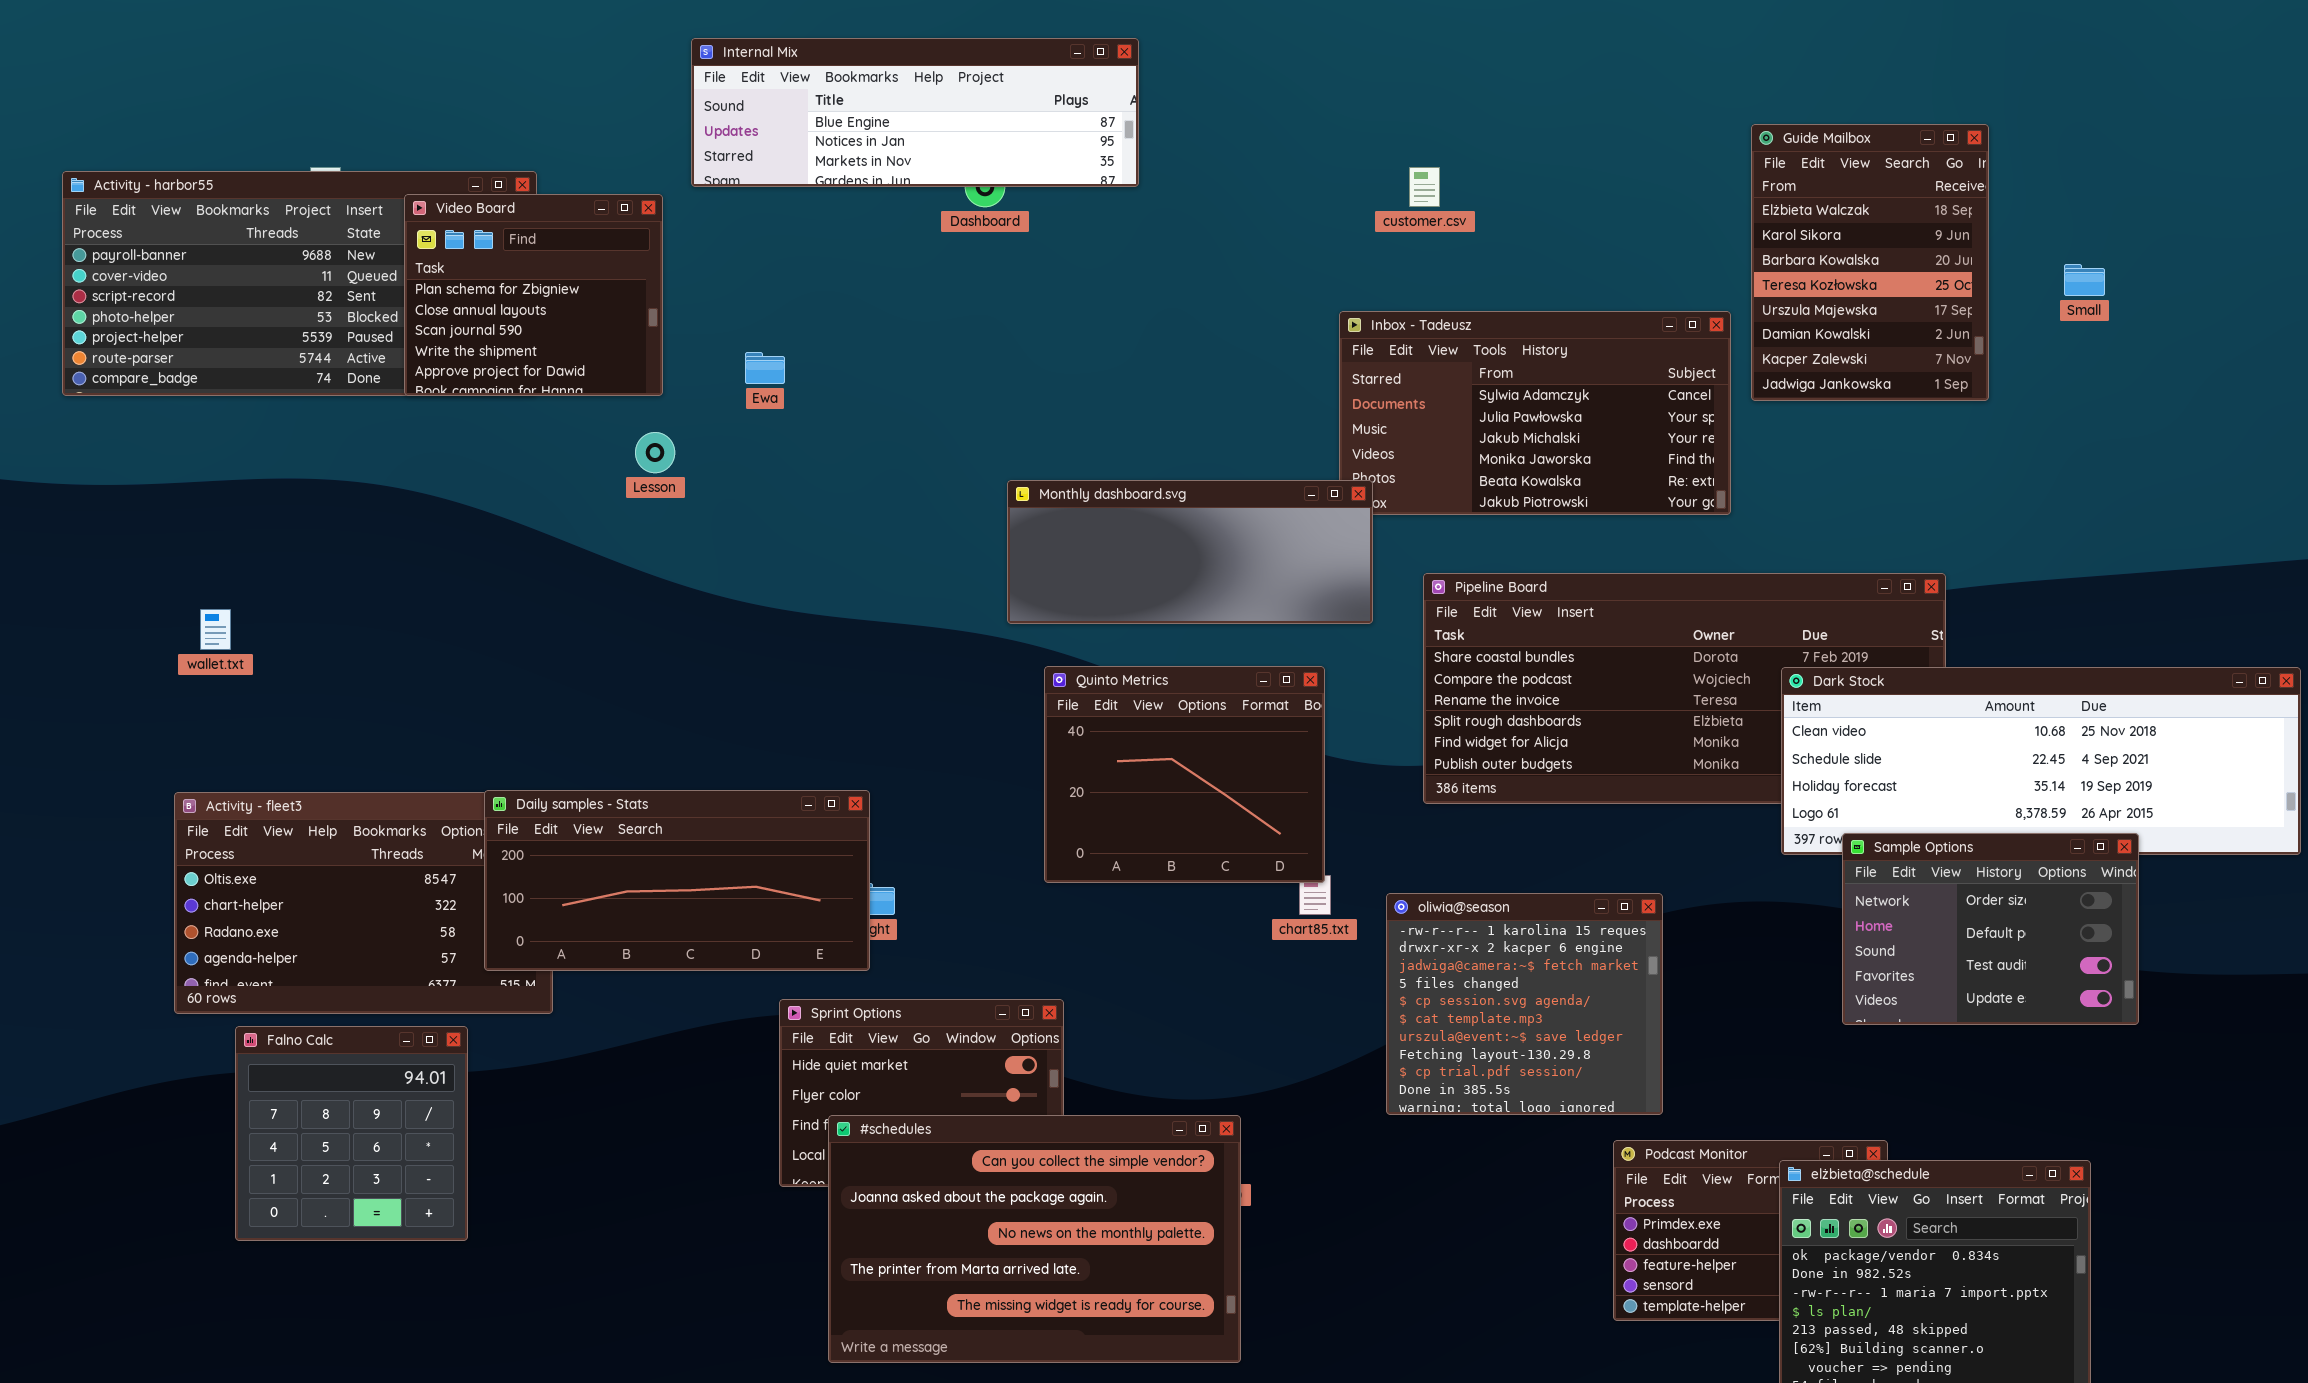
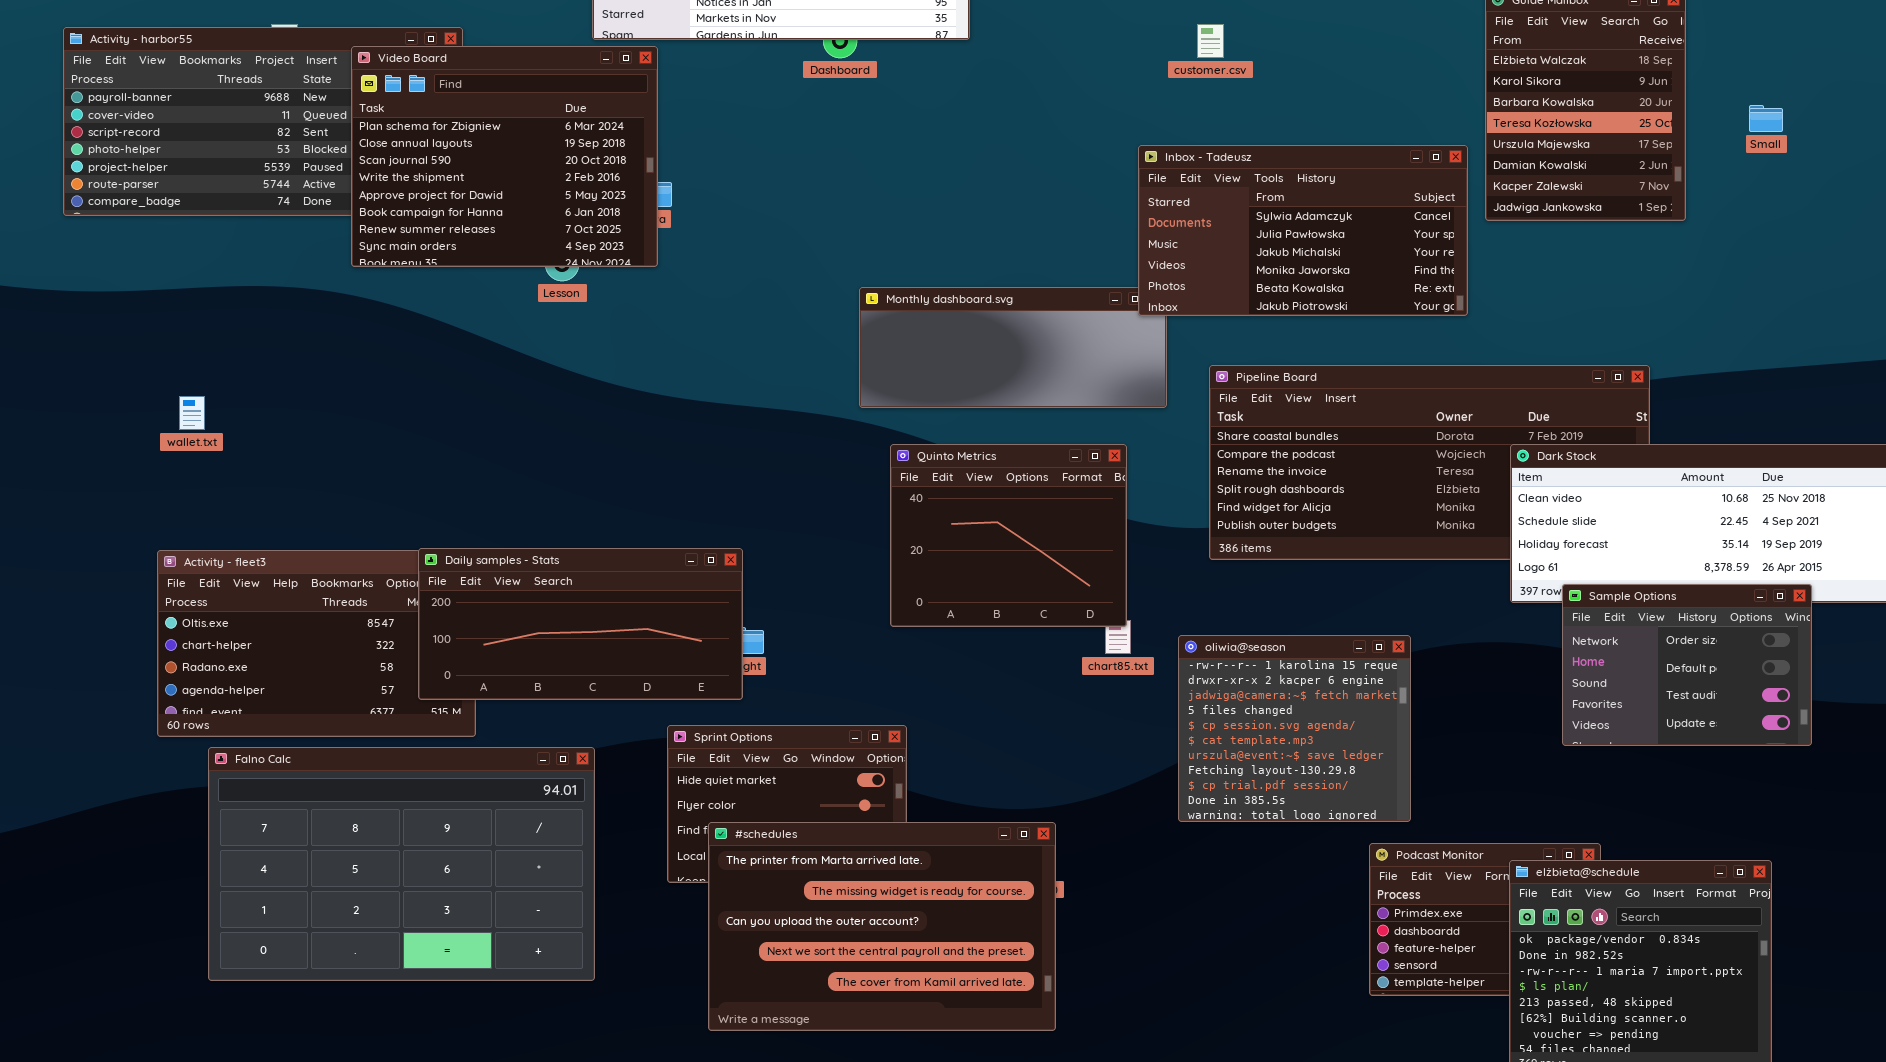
Video Board: [404,194,663,396] -> [351,46,658,267], resized
Inbox - Tadeusz: [1339,311,1731,515] -> [1138,145,1468,316], raised
Falno Calc: [235,1026,468,1241] -> [208,747,595,981], resized
#schedules: [828,1115,1241,1363] -> [708,822,1056,1031], scrolled down 3 rows

